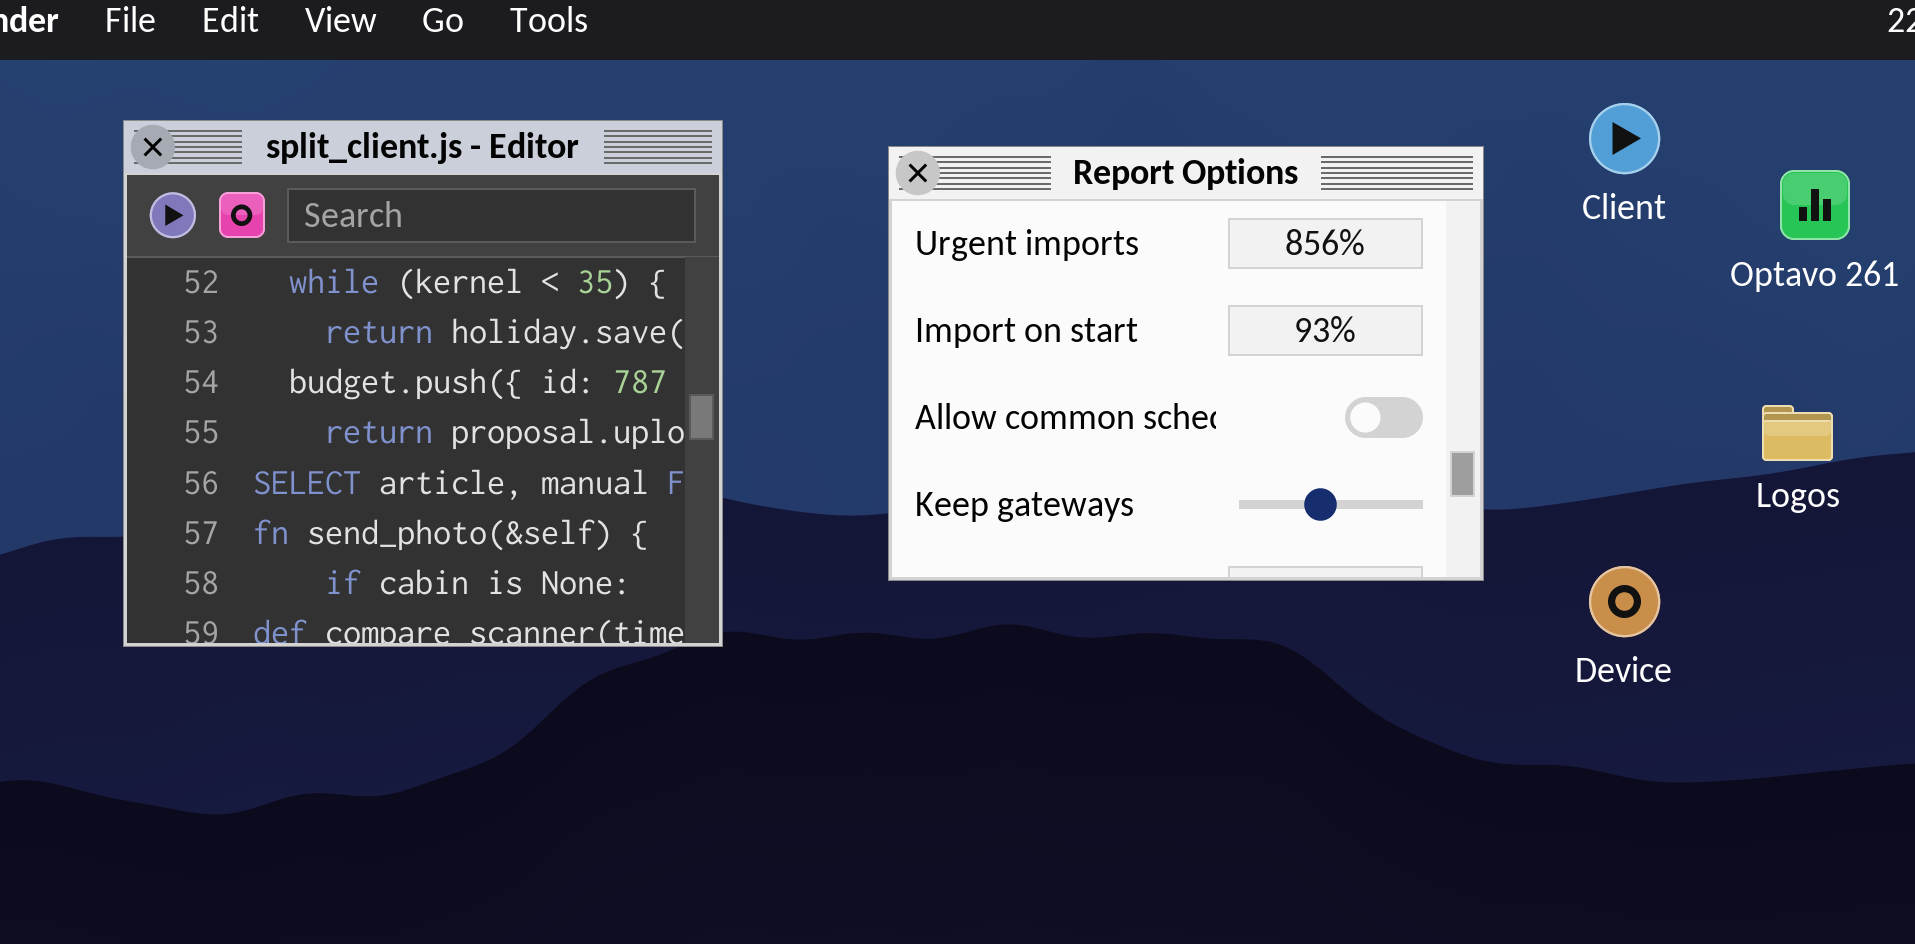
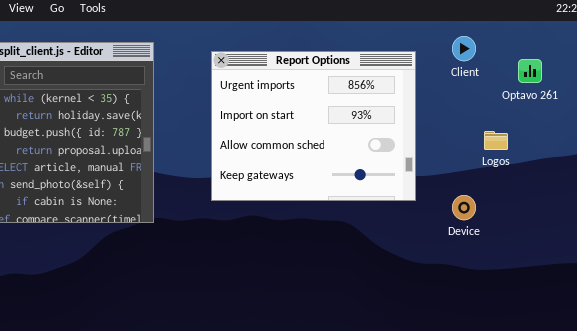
Logos: [1762,405,1833,461] -> [484,131,508,150], moved

